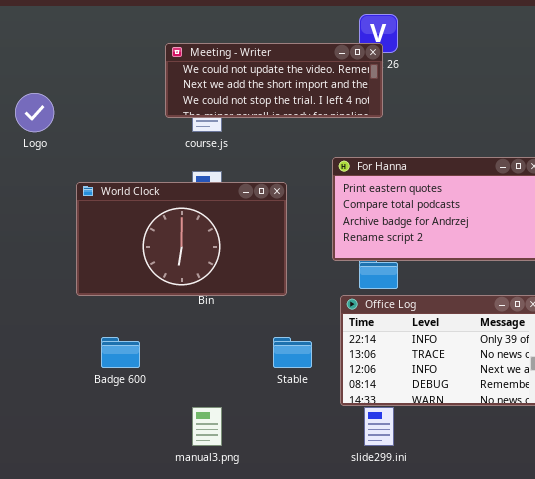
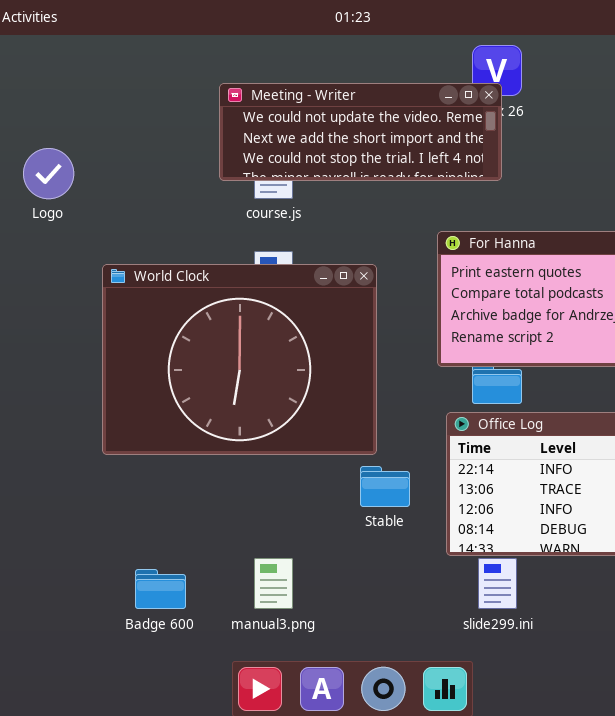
World Clock: [76,182,287,296] -> [102,264,377,455], resized
Badge 600: [101,337,140,368] -> [135,569,186,609], moved

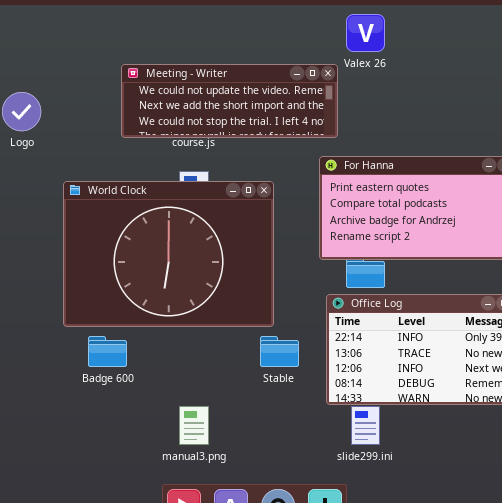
Meeting - Writer: [219,83,502,181] -> [121,64,338,138], moved
Badge 600: [135,569,186,609] -> [88,336,127,367], moved

